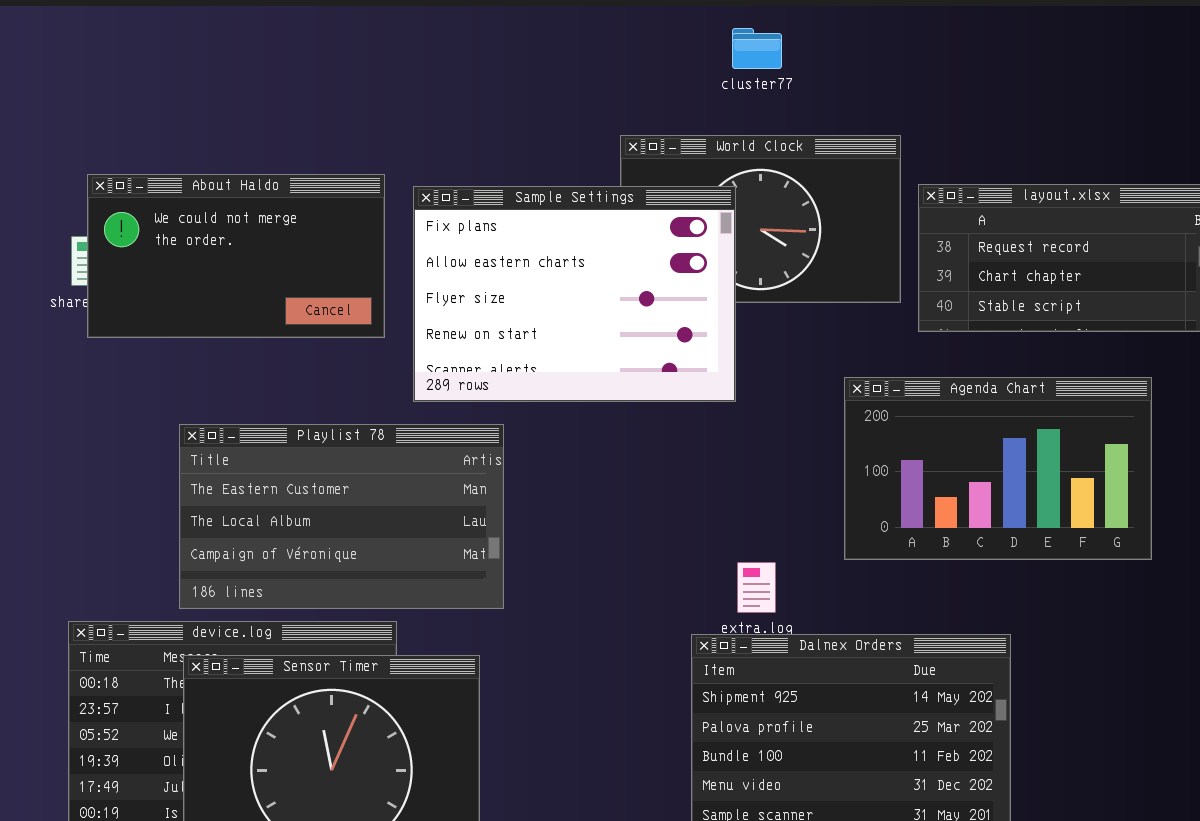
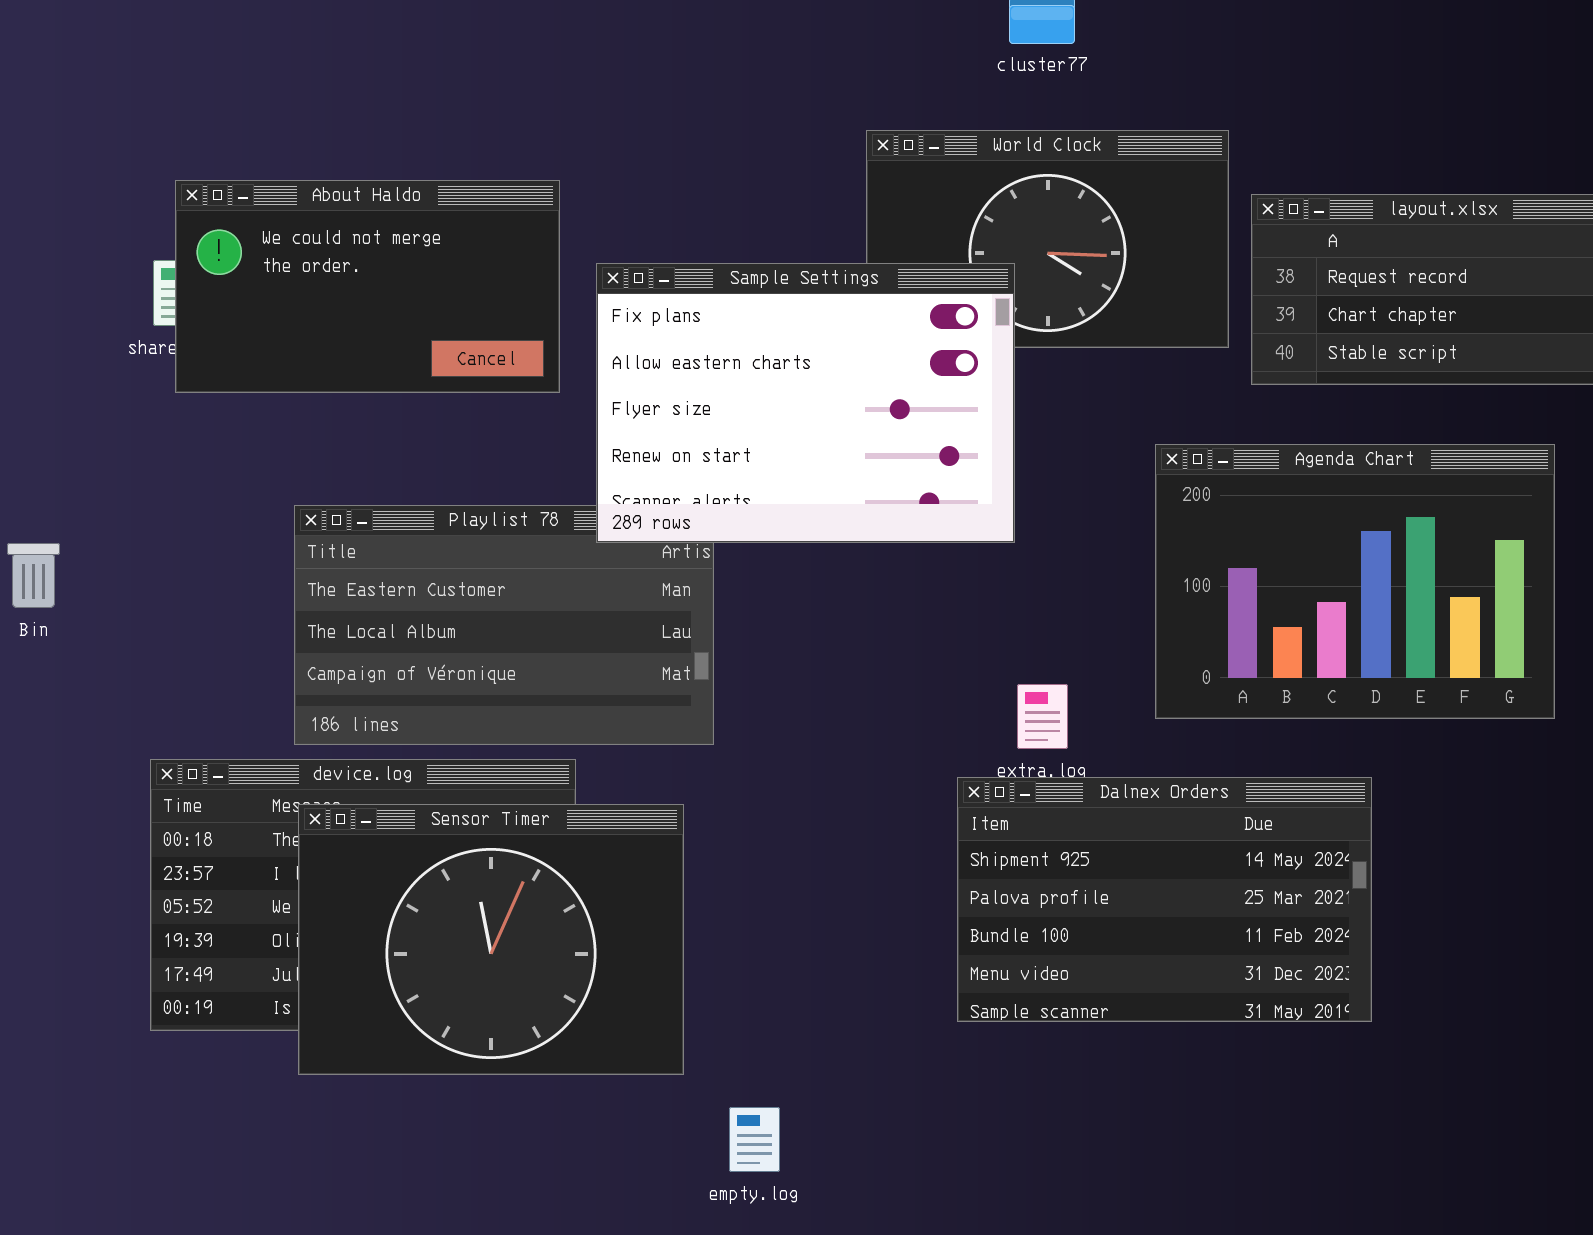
Sample Settings: [413,186,736,402] -> [596,263,1015,543], moved
Agenda Chart: [844,377,1152,560] -> [1155,444,1555,719], resized

